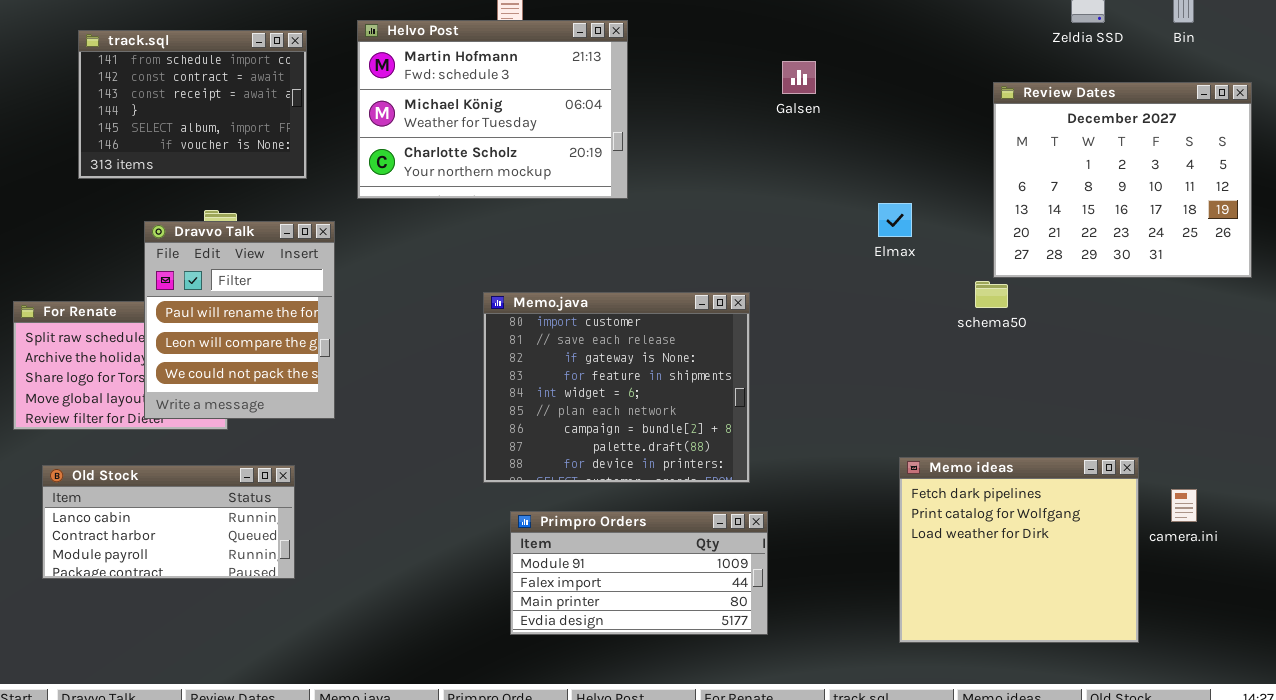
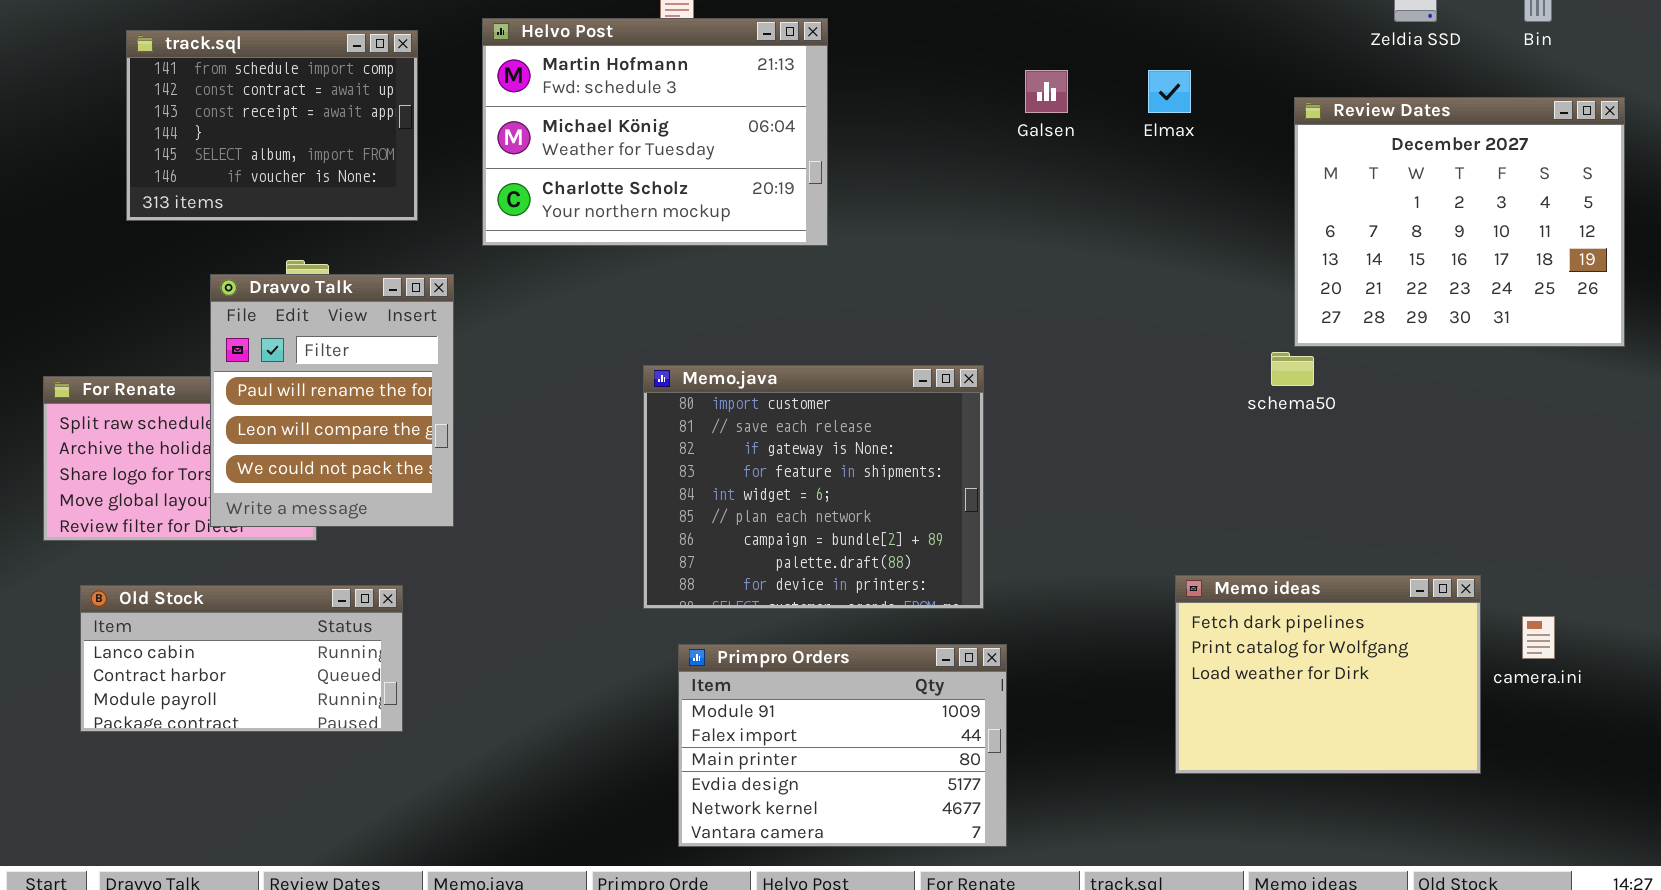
Elmax: [878,203,912,237] -> [1148,70,1191,113], moved
Memo ideas: [899,457,1139,643] -> [1175,575,1481,774], resized
Primpro Orders: [510,511,768,635] -> [678,644,1007,847], resized

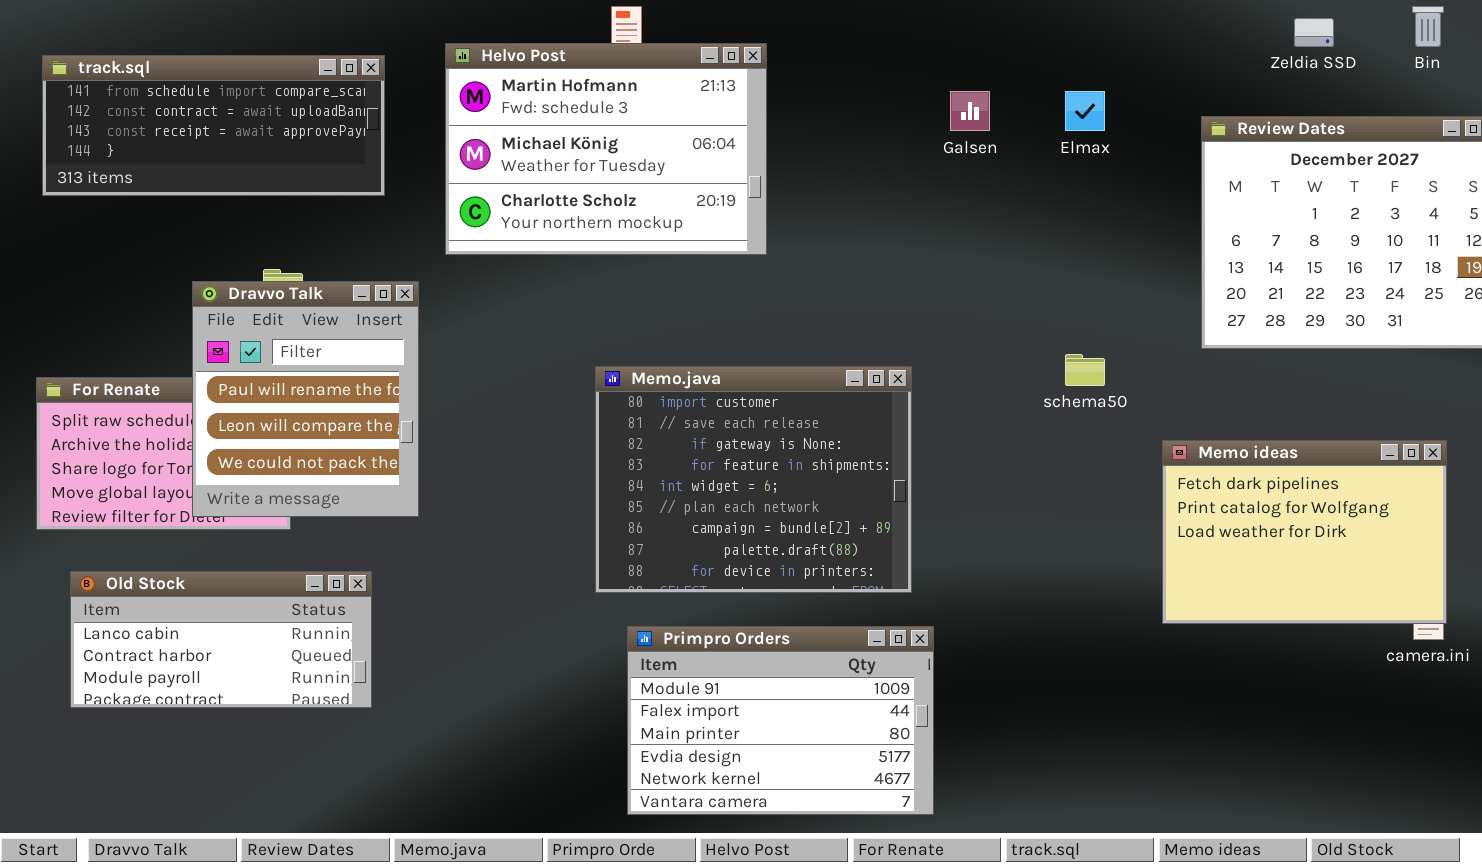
track.sql: [126,30,418,221] -> [42,55,385,196], resized
schema50: [1271,352,1314,386] -> [1065,354,1105,386], moved
Memo ideas: [1175,575,1481,774] -> [1162,440,1447,624], moved

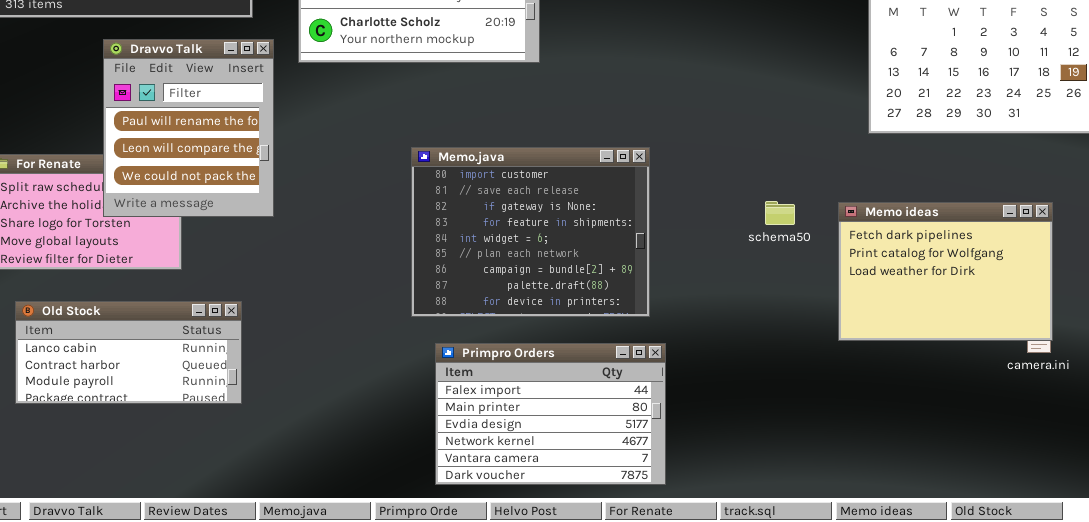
Dravvo Talk: [192,281,419,517] -> [103,39,274,217], moved
schema50: [1065,354,1105,386] -> [765,201,795,225], moved
Primpro Orders: [627,626,934,815] -> [435,343,666,485], scrolled down 1 row

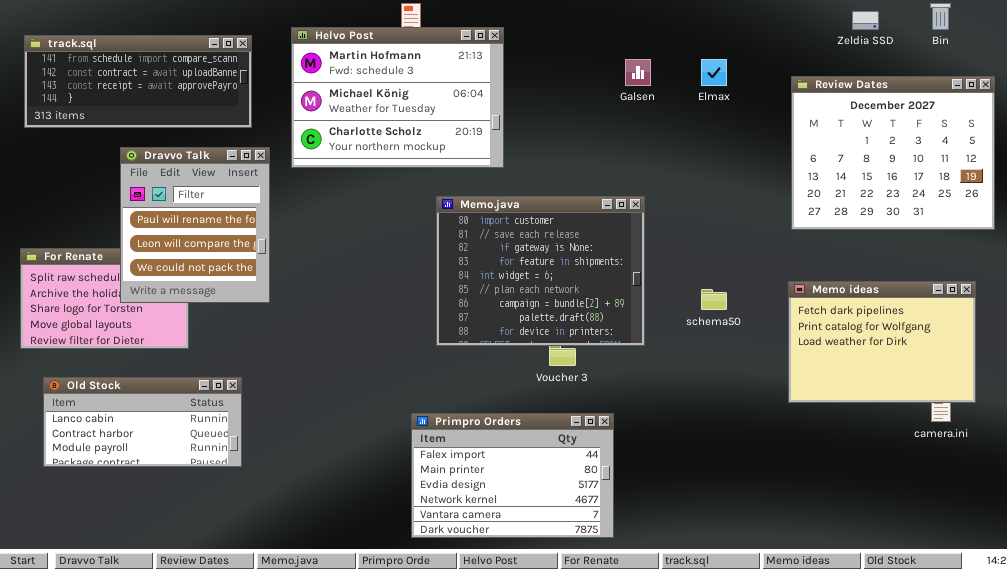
Memo.java: [411,147,650,317] -> [436,196,645,346], moved
Memo ideas: [838,202,1053,341] -> [788,281,976,403], moved

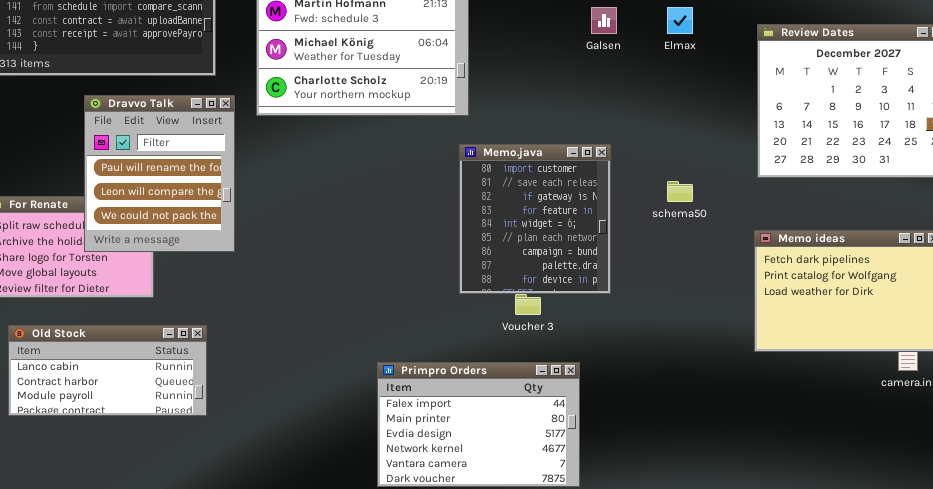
Memo.java: [436,196,645,346] -> [459,144,611,294], resized
schema50: [701,289,727,310] -> [667,181,693,202], moved

